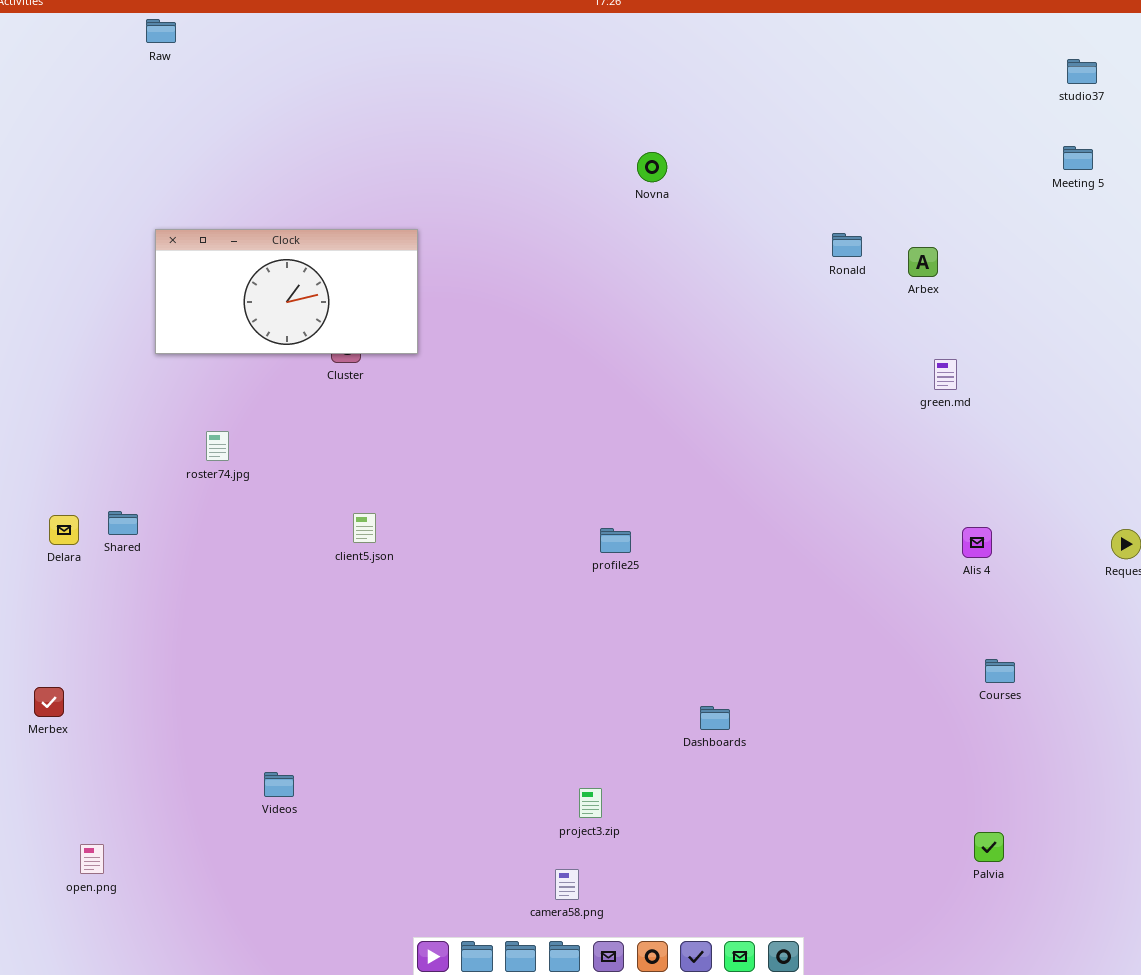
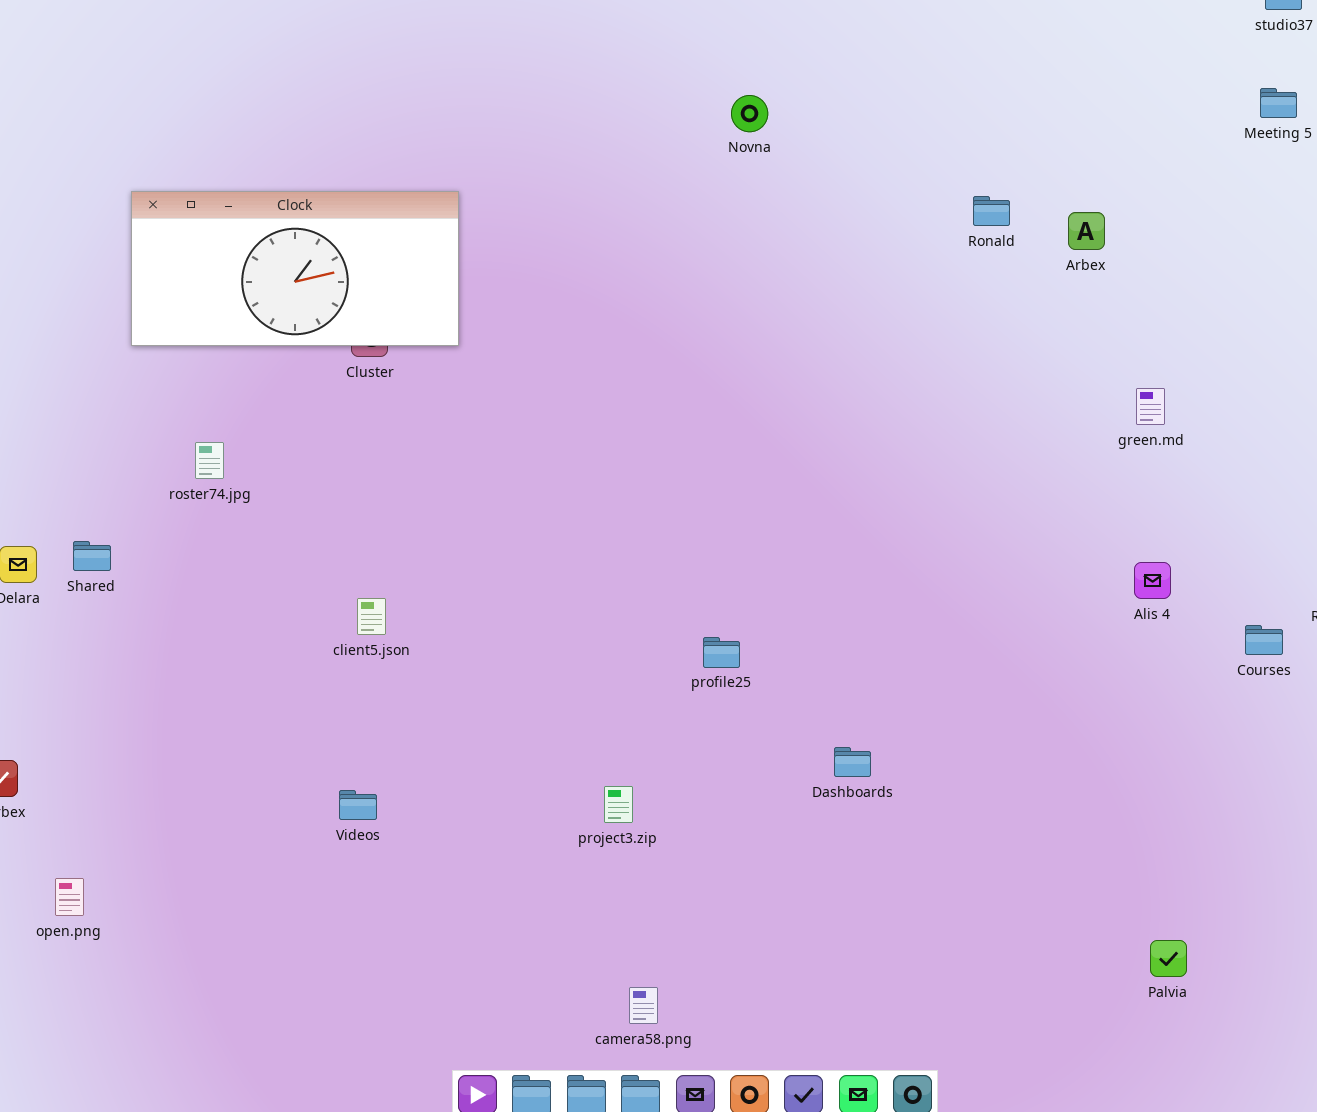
green.md: [934,359,957,390] -> [1136,388,1165,425], moved
client5.json: [353,513,376,543] -> [357,598,386,635], moved
profile25: [600,528,631,553] -> [703,637,740,668], moved
Courses: [985,659,1015,683] -> [1245,625,1283,655], moved
Dashboards: [700,706,730,730] -> [834,747,871,777], moved
Videos: [264,772,294,797] -> [339,790,377,820], moved
project3.zip: [579,788,602,818] -> [604,786,633,823], moved
open.png: [80,844,104,874] -> [55,878,84,916], moved

